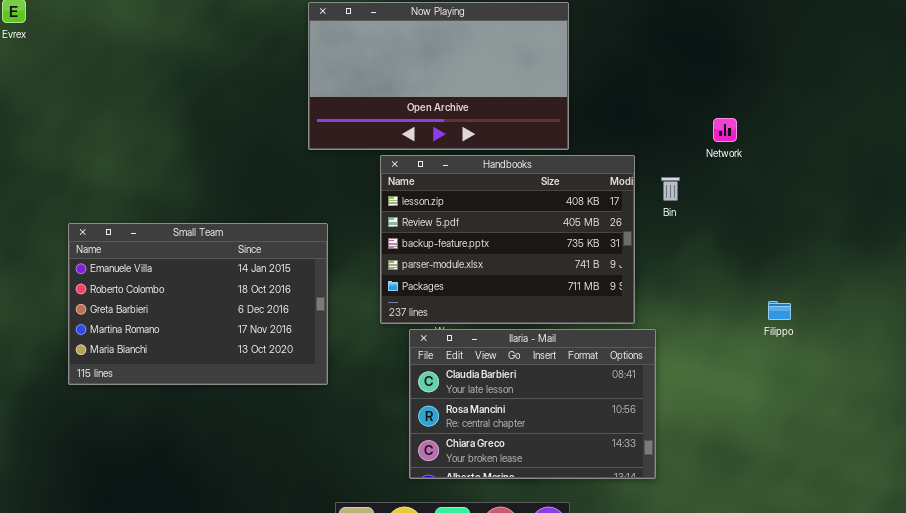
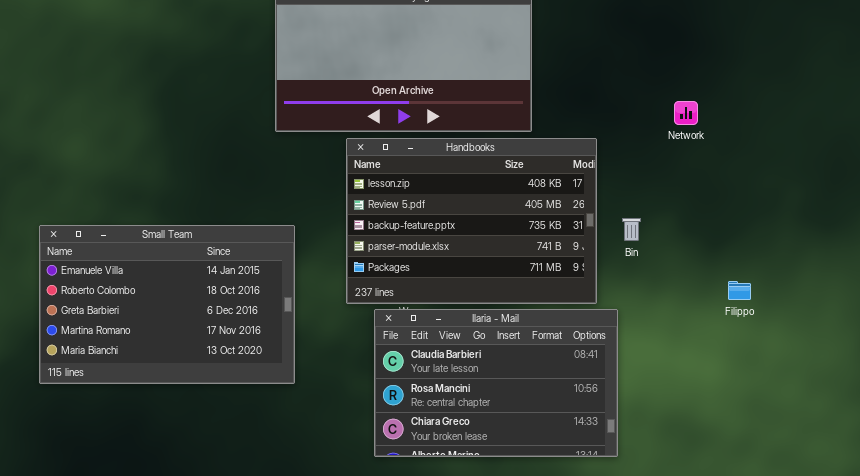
Bin: [661,177,680,201] -> [622,218,641,241], moved
Small Team: [68,223,328,385] -> [39,225,295,384], moved

